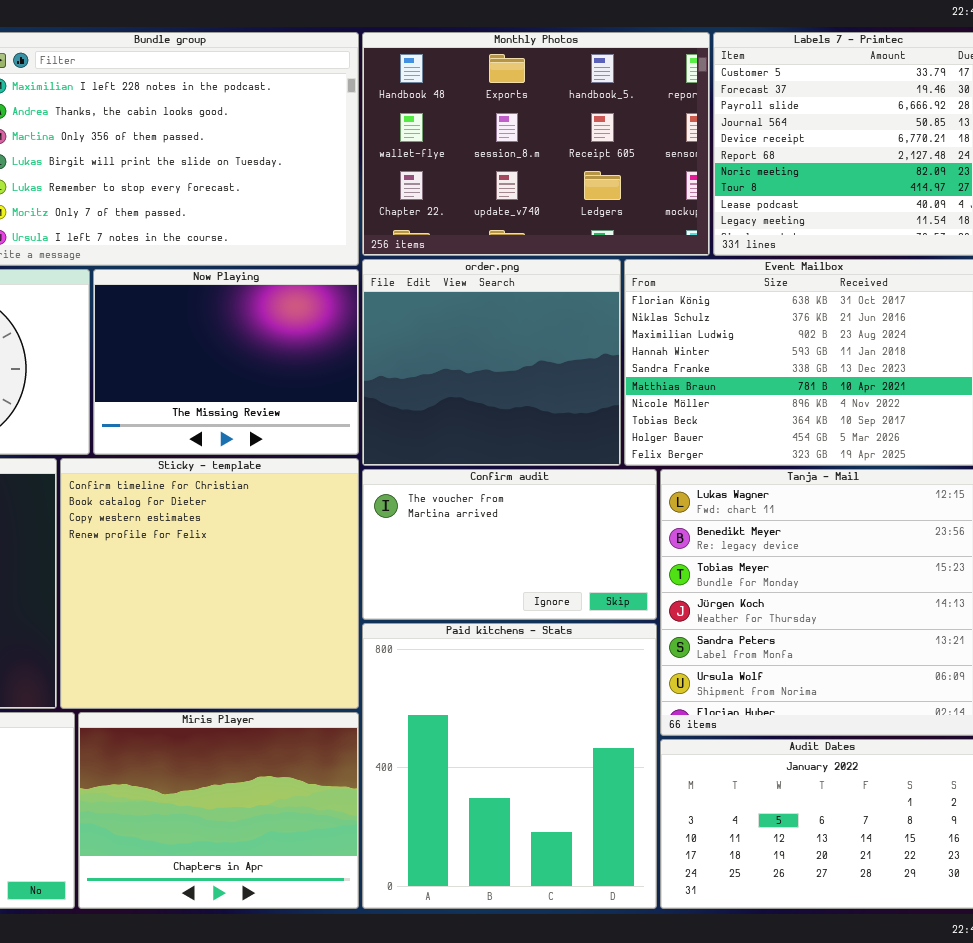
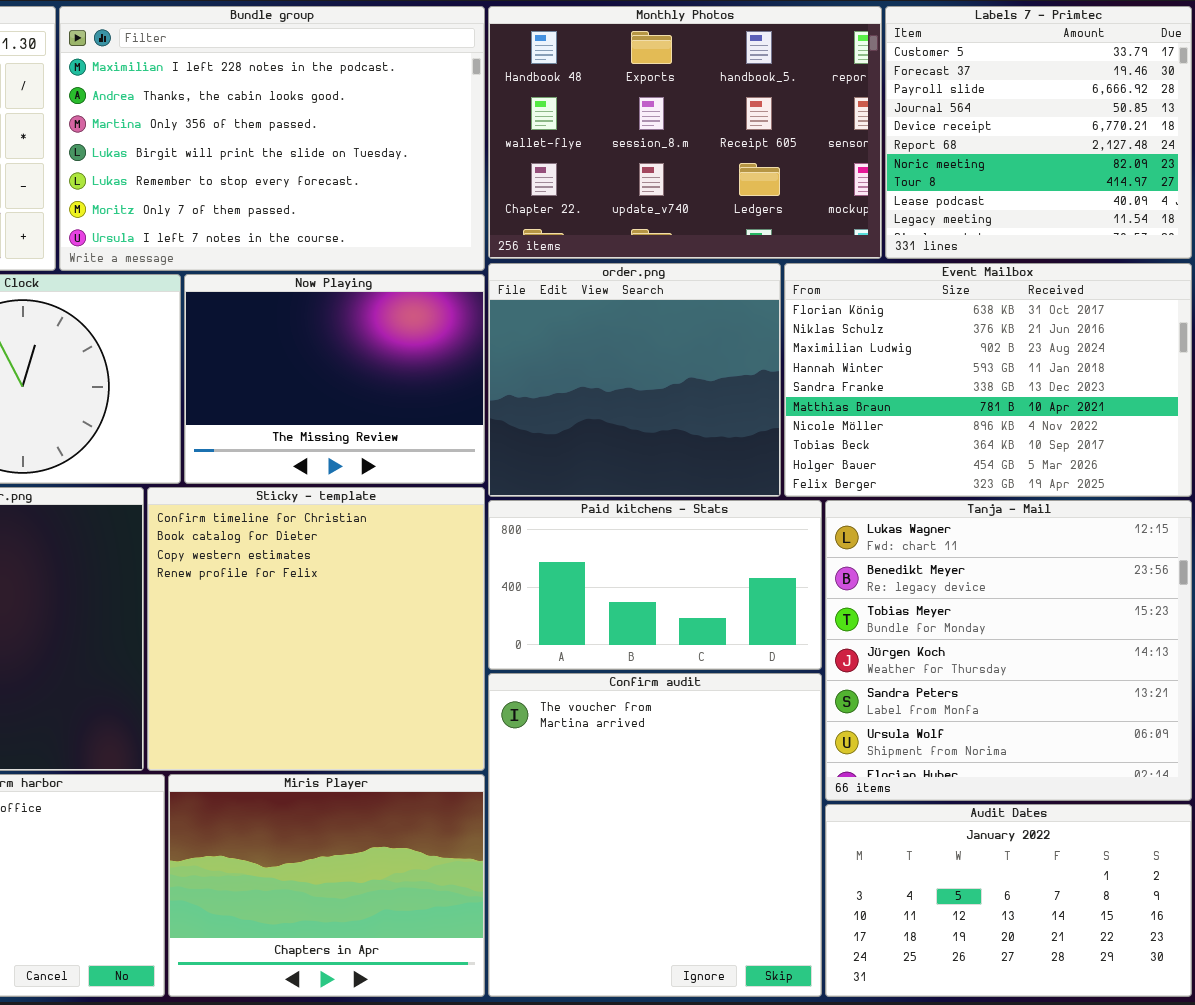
Confirm audit: [362,469,657,620] -> [488,673,822,997], moved, resized
Paid kitchens - Stats: [362,623,657,909] -> [488,500,822,670], moved, resized

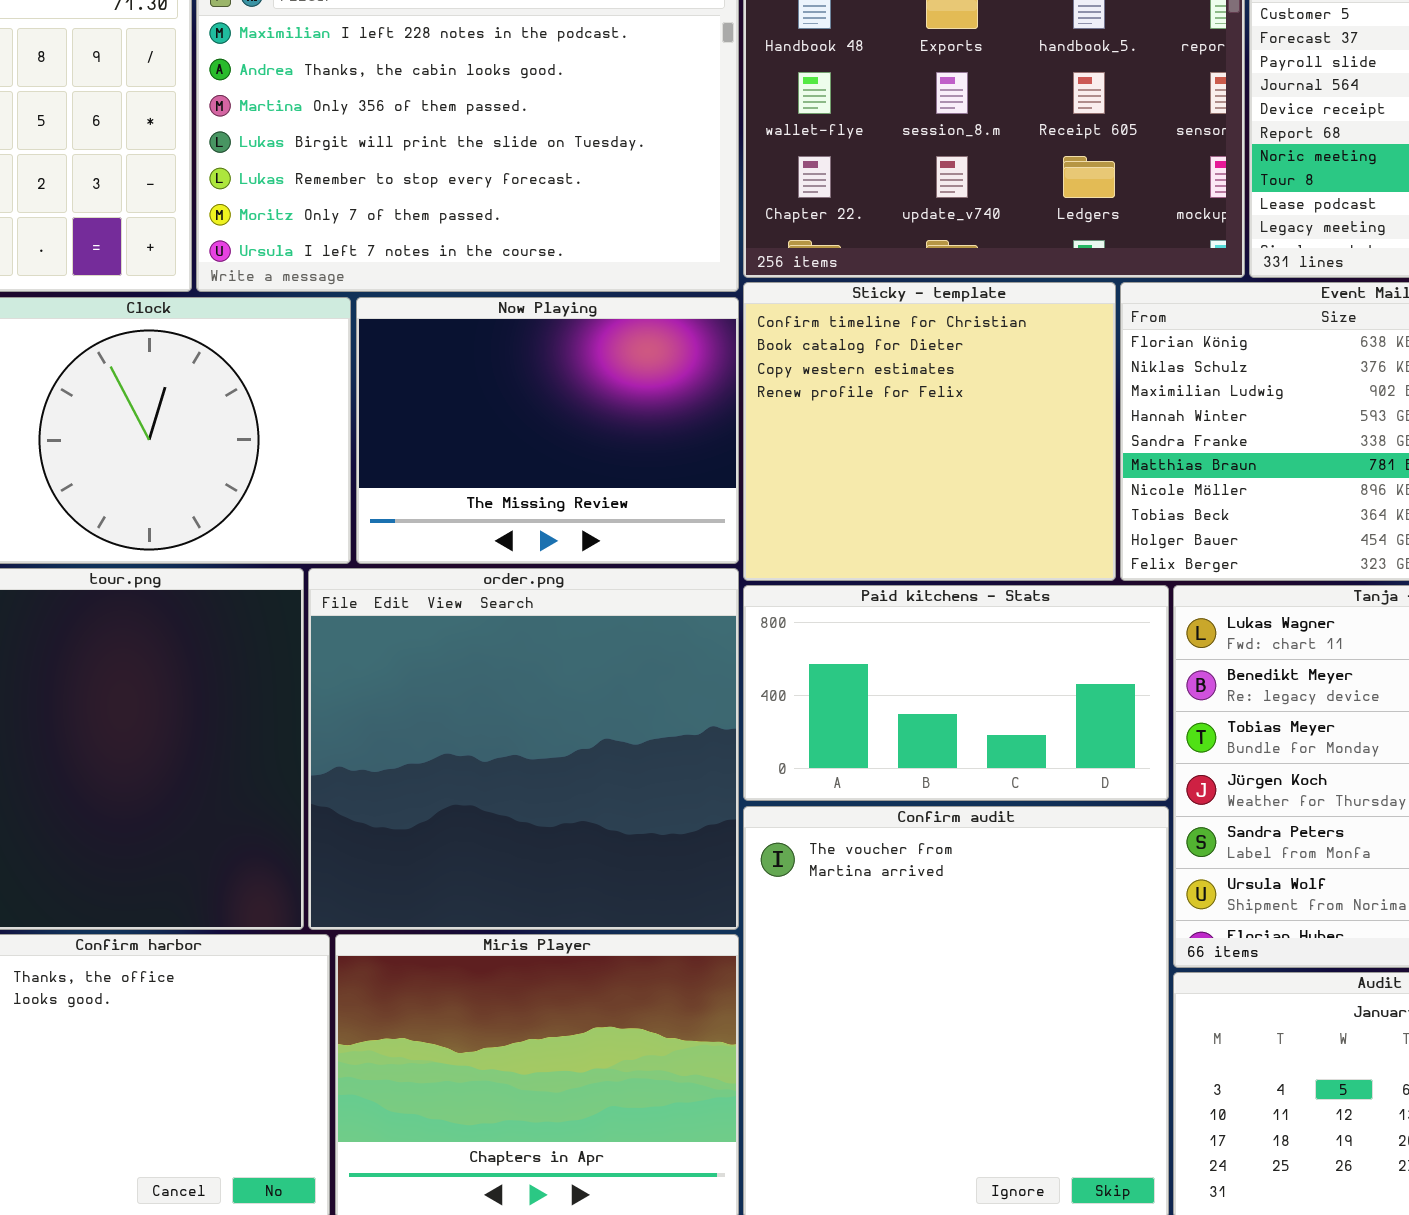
order.png: [488,263,781,497] -> [308,568,739,930], moved, resized
Sticky - template: [147,487,485,771] -> [743,282,1116,581], moved, resized

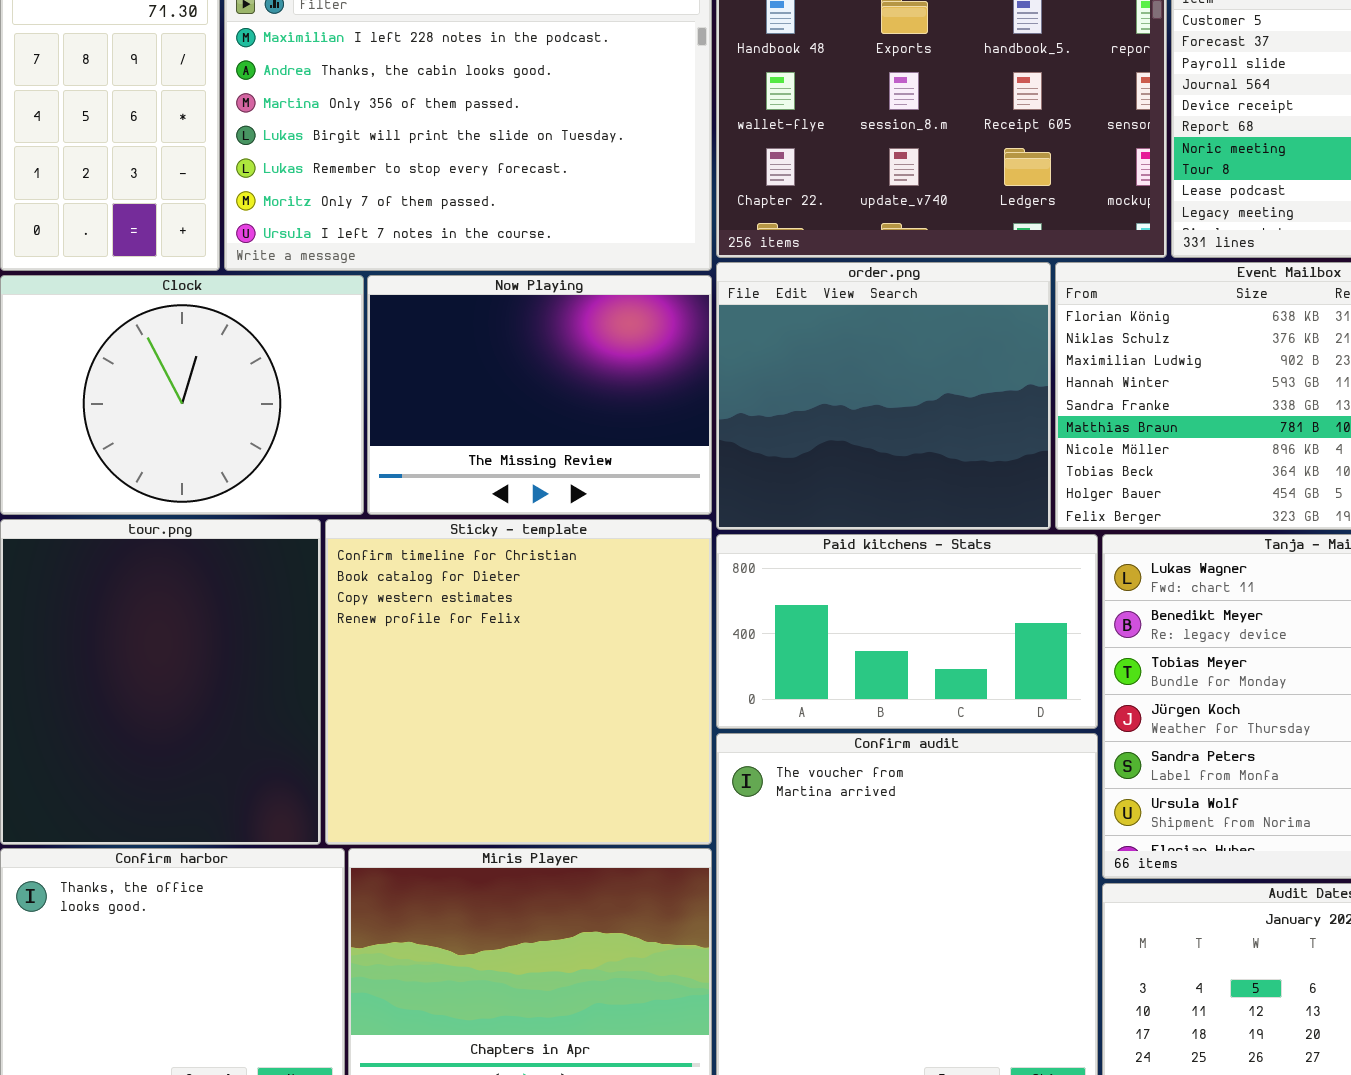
Sticky - template: [743,282,1116,581] -> [325,519,712,845], moved, resized
order.png: [308,568,739,930] -> [716,262,1051,530], moved, resized

